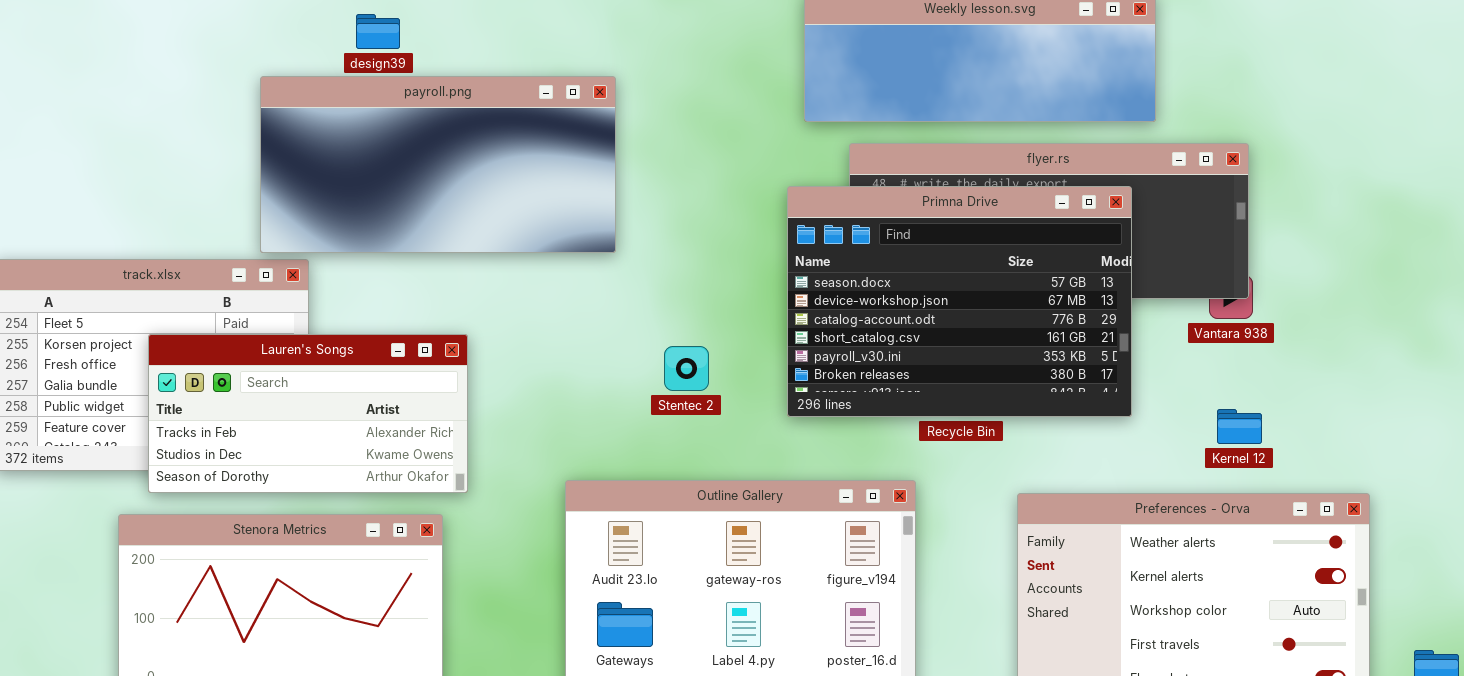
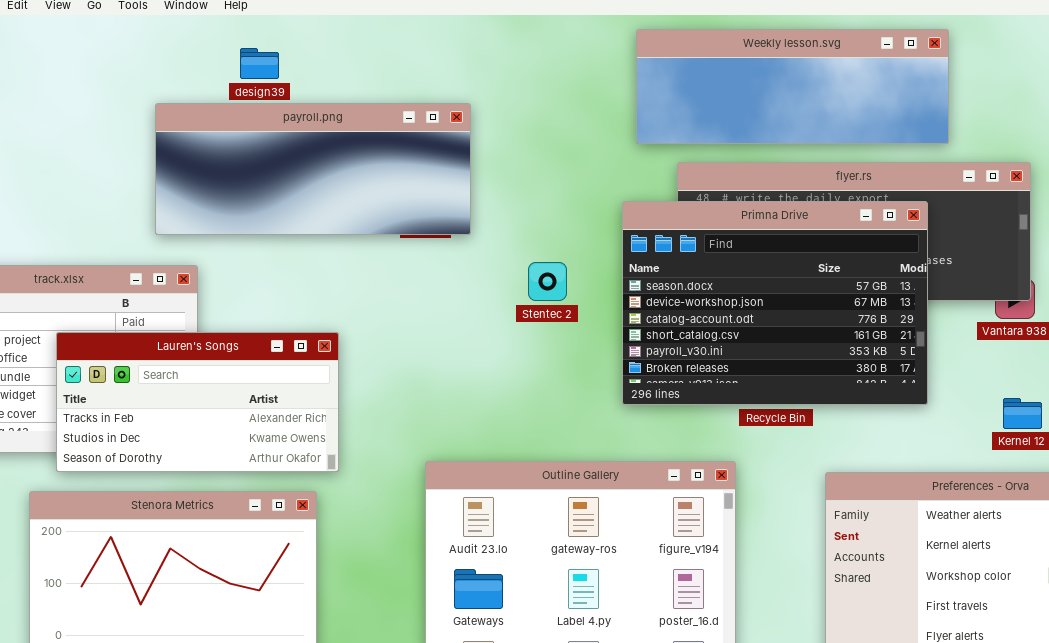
payroll.png: [260,76,616,253] -> [155,103,471,235], resized
Stentec 2: [664,346,709,391] -> [528,262,567,301], moved

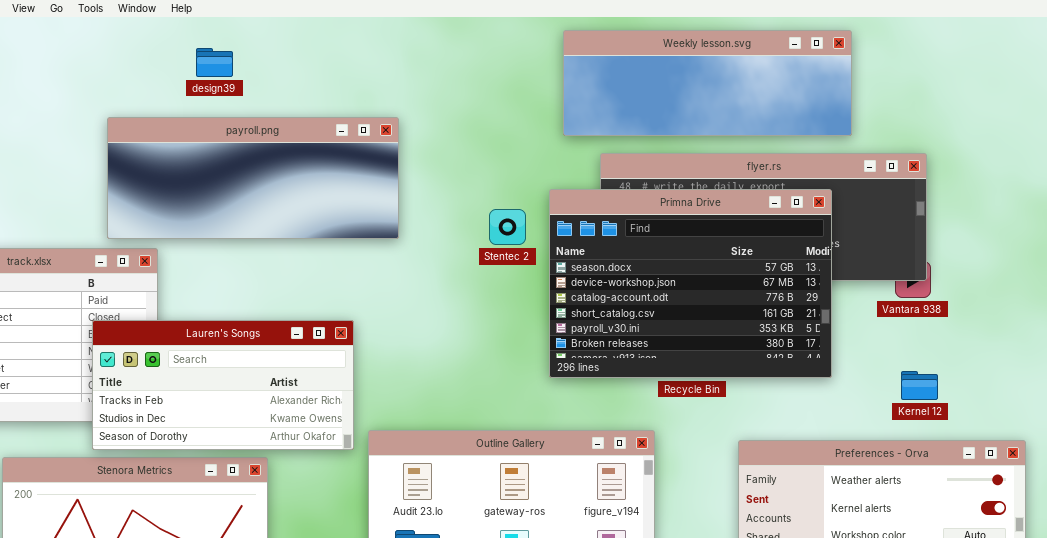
payroll.png: [155,103,471,235] -> [107,117,399,239], moved
Stentec 2: [528,262,567,301] -> [489,209,526,245], moved
Lauren's Songs: [56,332,339,472] -> [92,320,354,450], moved

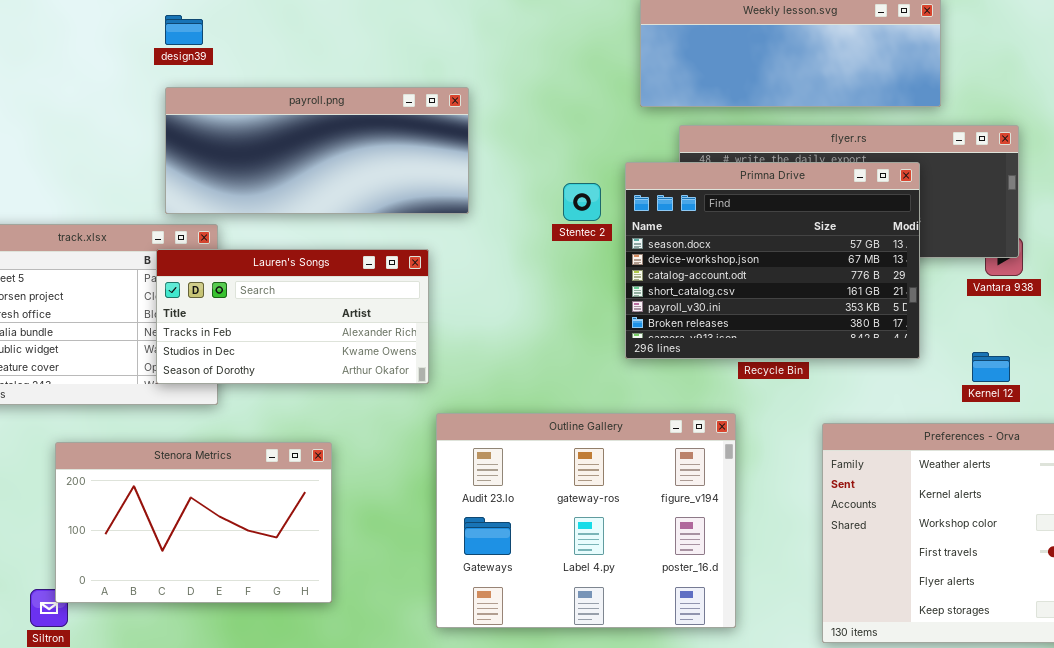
design39: [196,48,233,77] -> [165,15,203,45], moved
Lauren's Songs: [92,320,354,450] -> [156,249,429,384], moved
Kernel 12: [901,371,938,400] -> [972,352,1010,382], moved

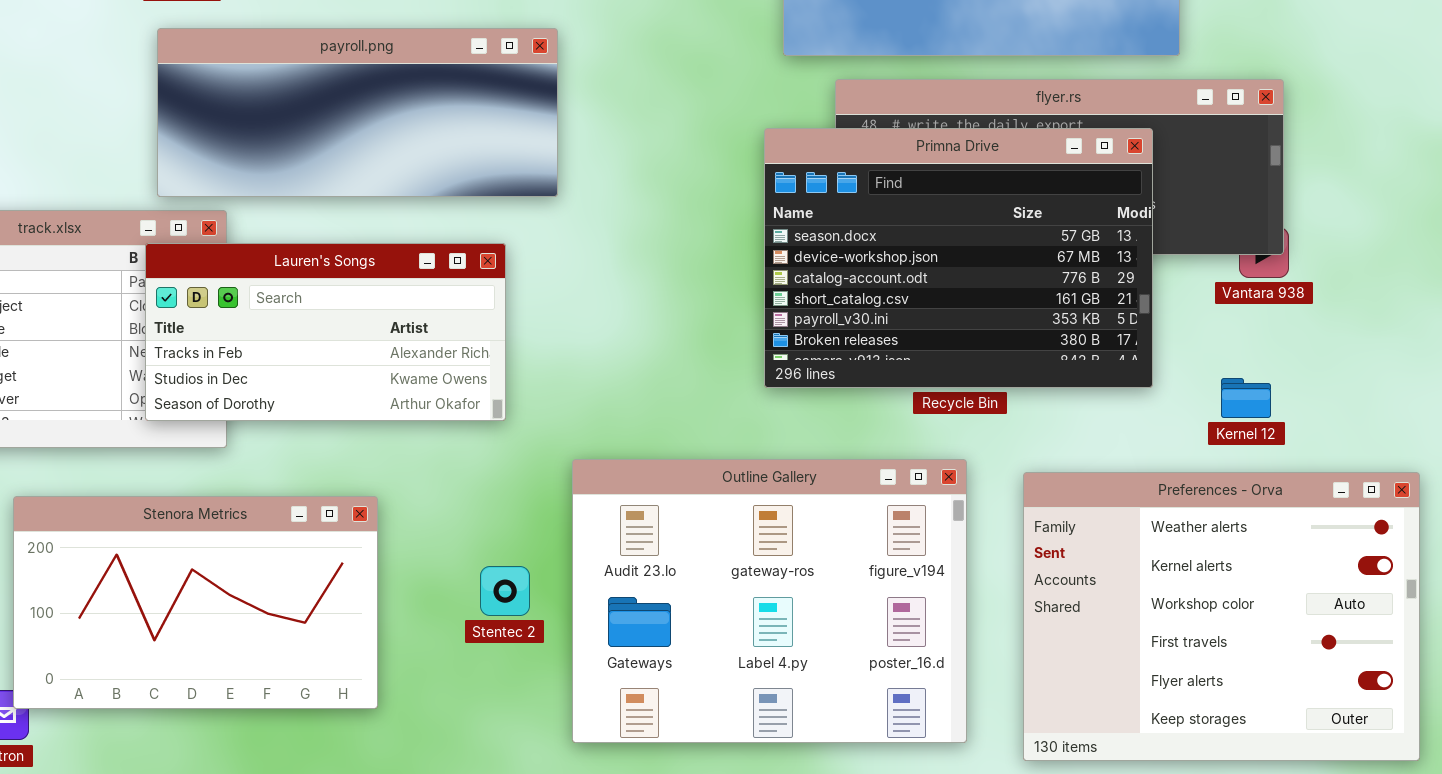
Stentec 2: [563,183,601,221] -> [480,566,530,616], moved
Outline Gallery: [436,413,736,628] -> [572,459,967,743], moved

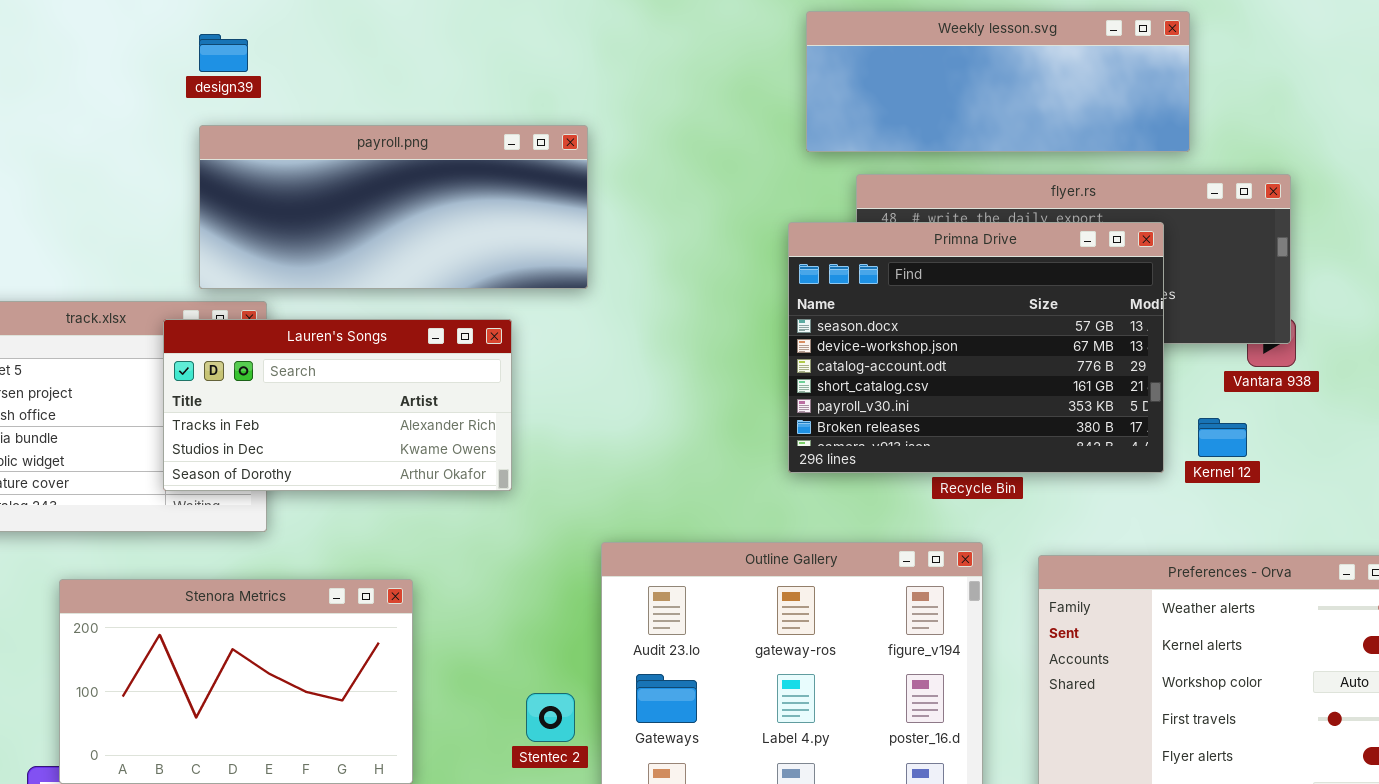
Lauren's Songs: [145,243,506,421] -> [163,319,512,491], moved
Kernel 12: [1221,378,1271,418] -> [1198,418,1247,457], moved
Stentec 2: [480,566,530,616] -> [526,693,575,742], moved

